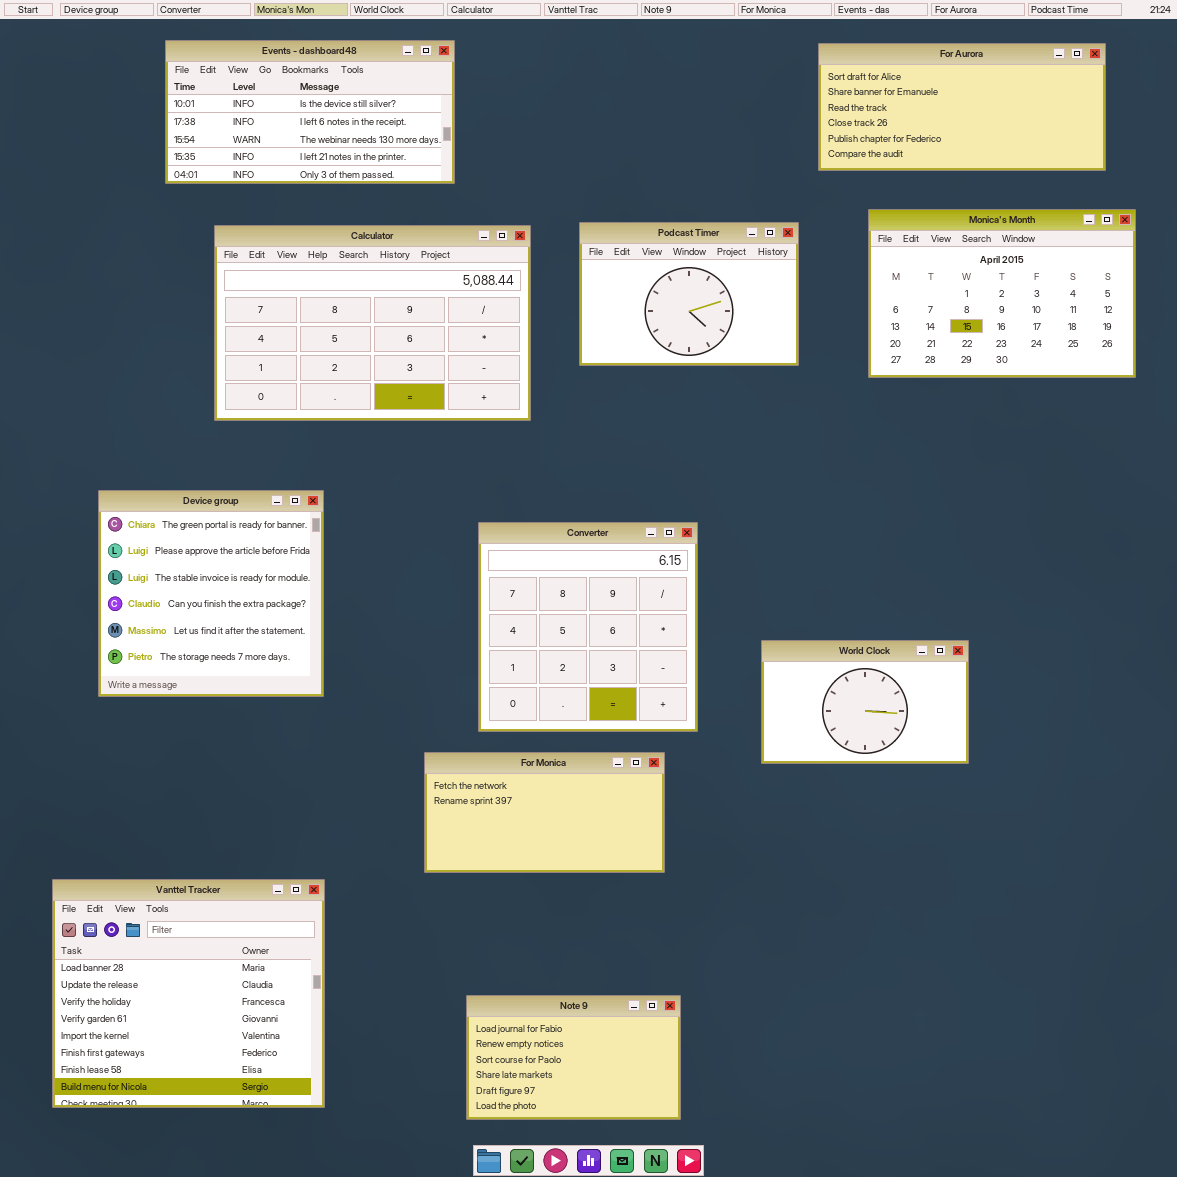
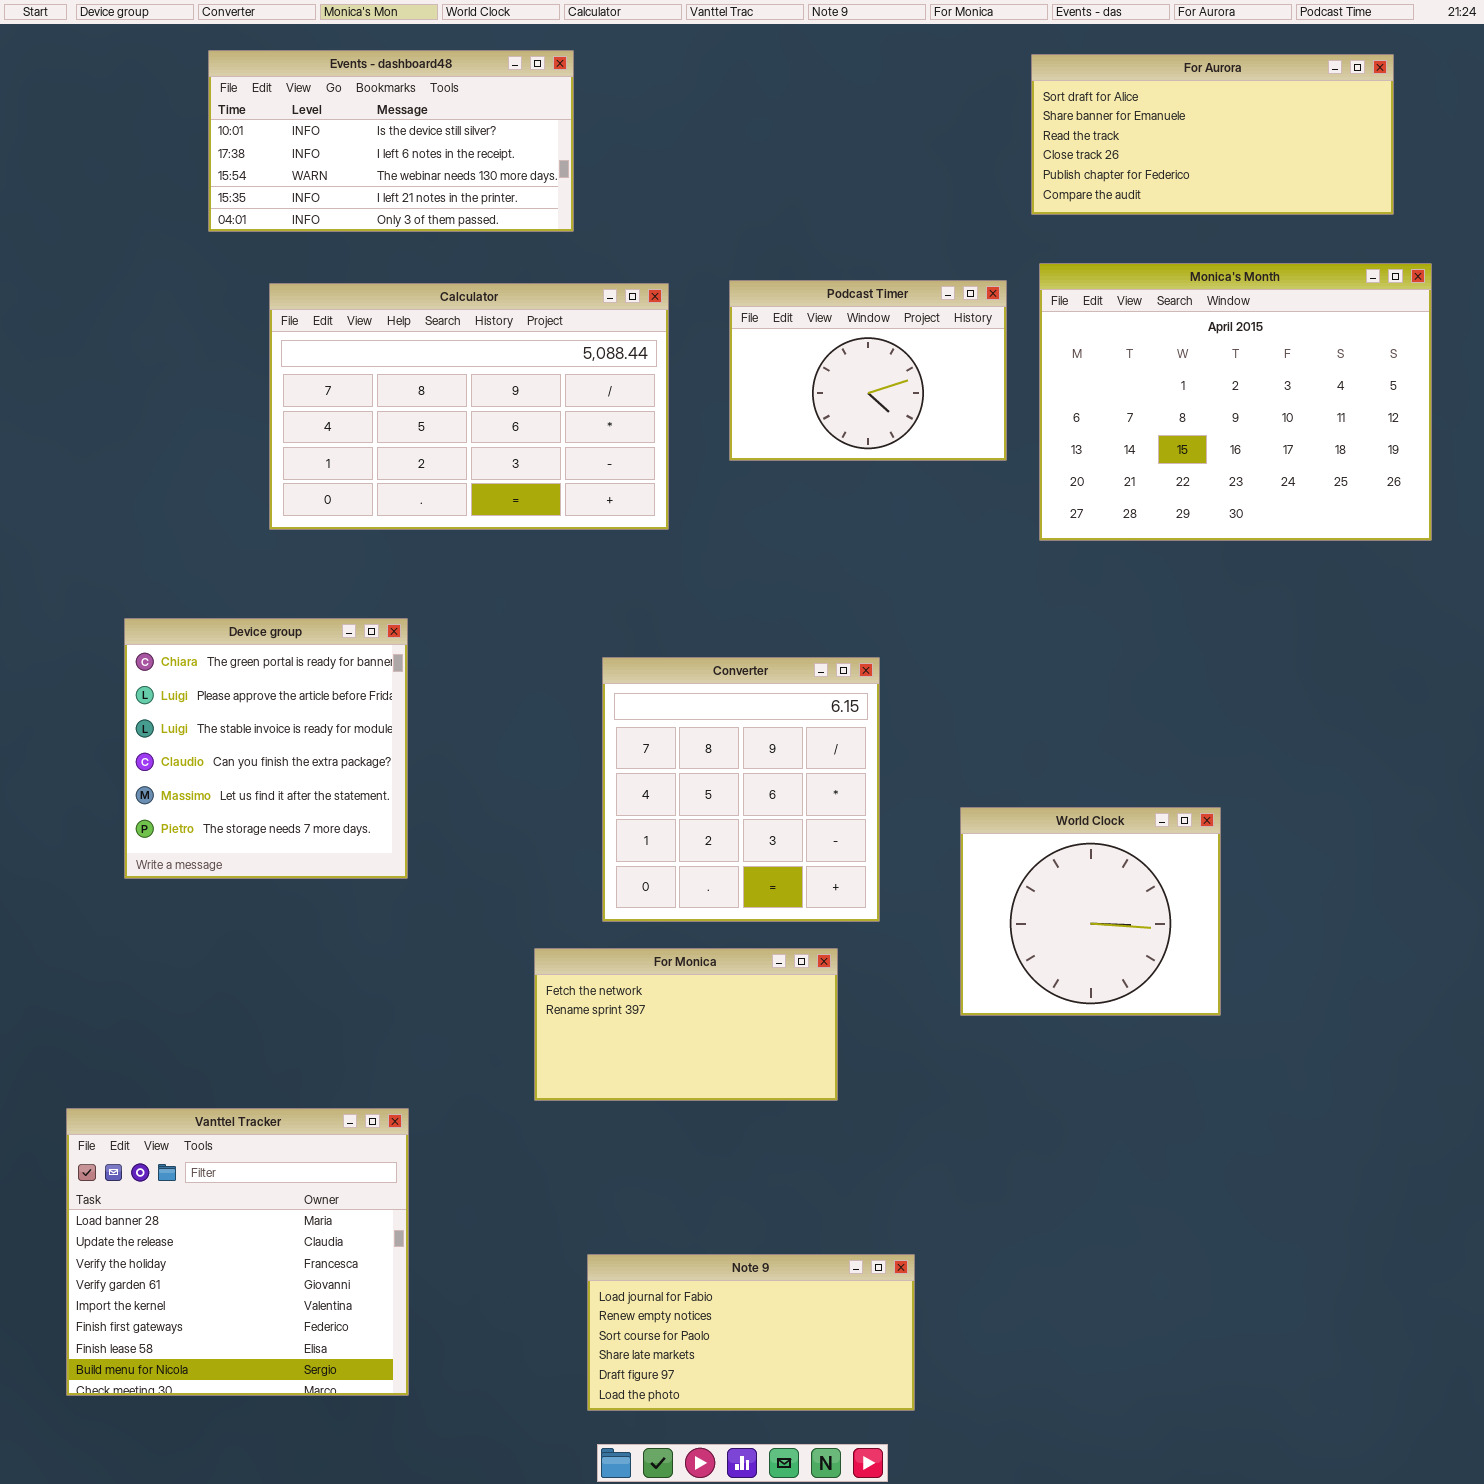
Monica's Month: [868,209,1136,378] -> [1039,263,1432,541], resized
World Clock: [761,640,969,764] -> [960,807,1221,1016], resized
Note 9: [466,995,681,1120] -> [587,1254,915,1411], resized

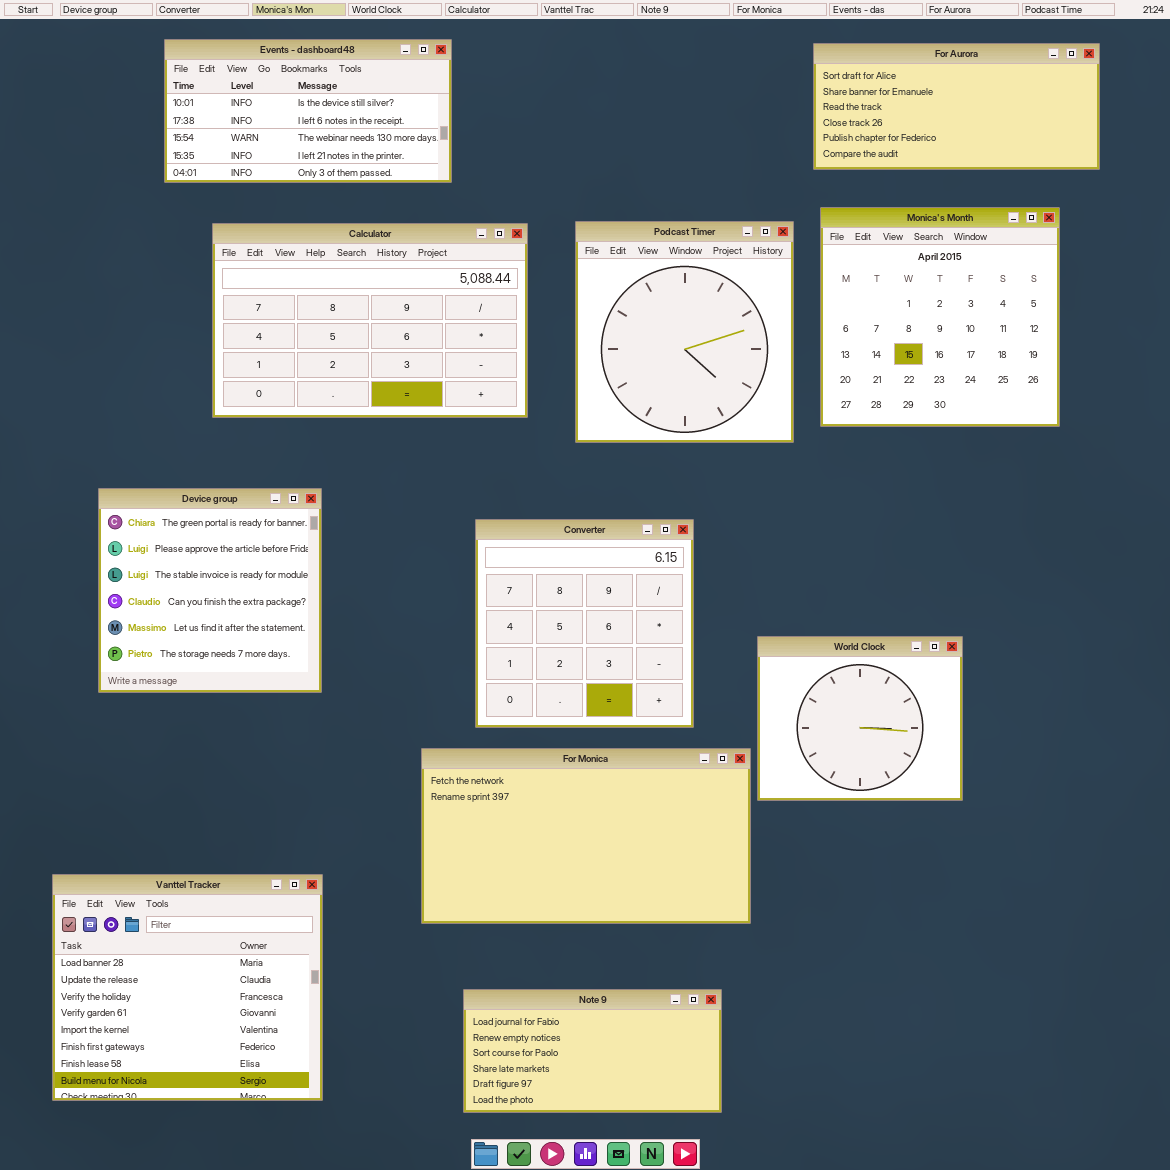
Monica's Month: [1039,263,1432,541] -> [820,207,1060,427], resized
Podcast Timer: [729,280,1007,461] -> [575,221,794,443], resized
For Monica: [534,948,838,1101] -> [421,748,751,924], resized

